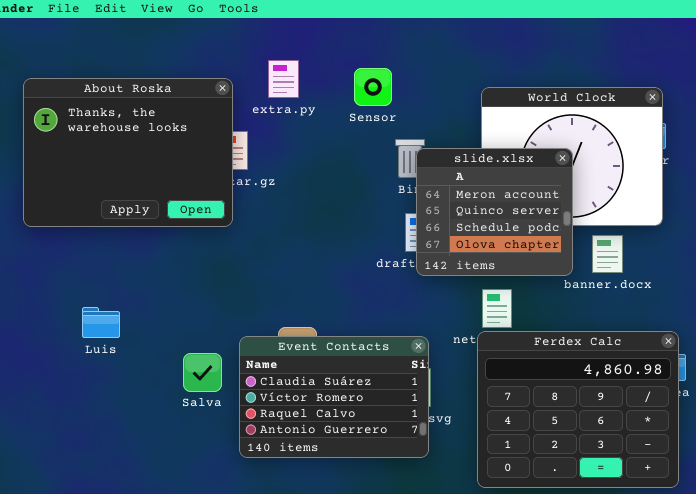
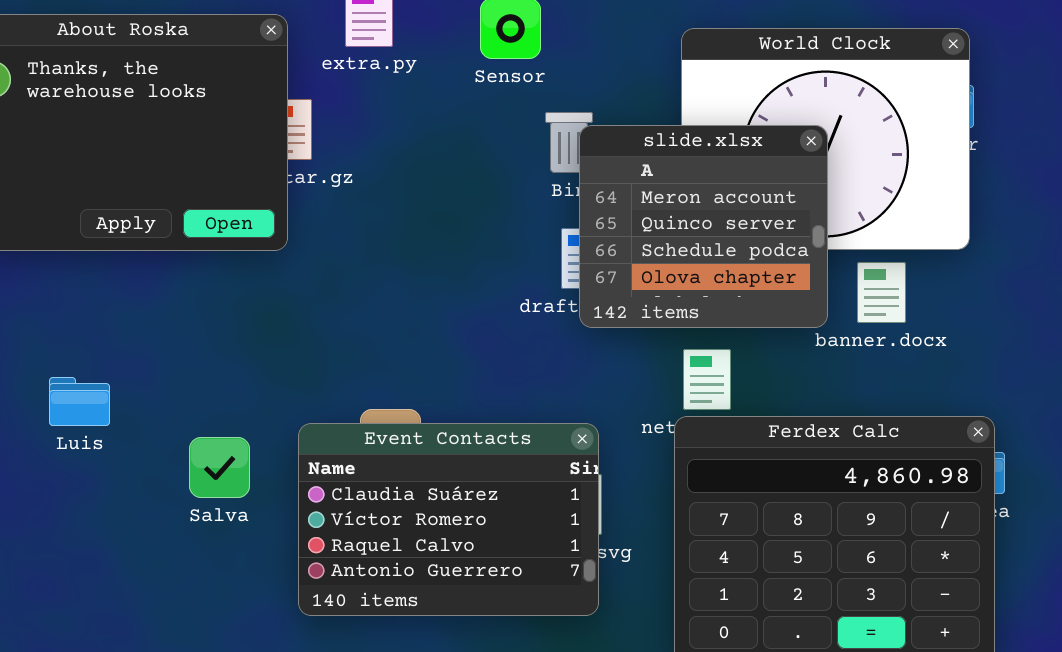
Salva: [183,353,222,392] -> [189,437,250,498], moved

